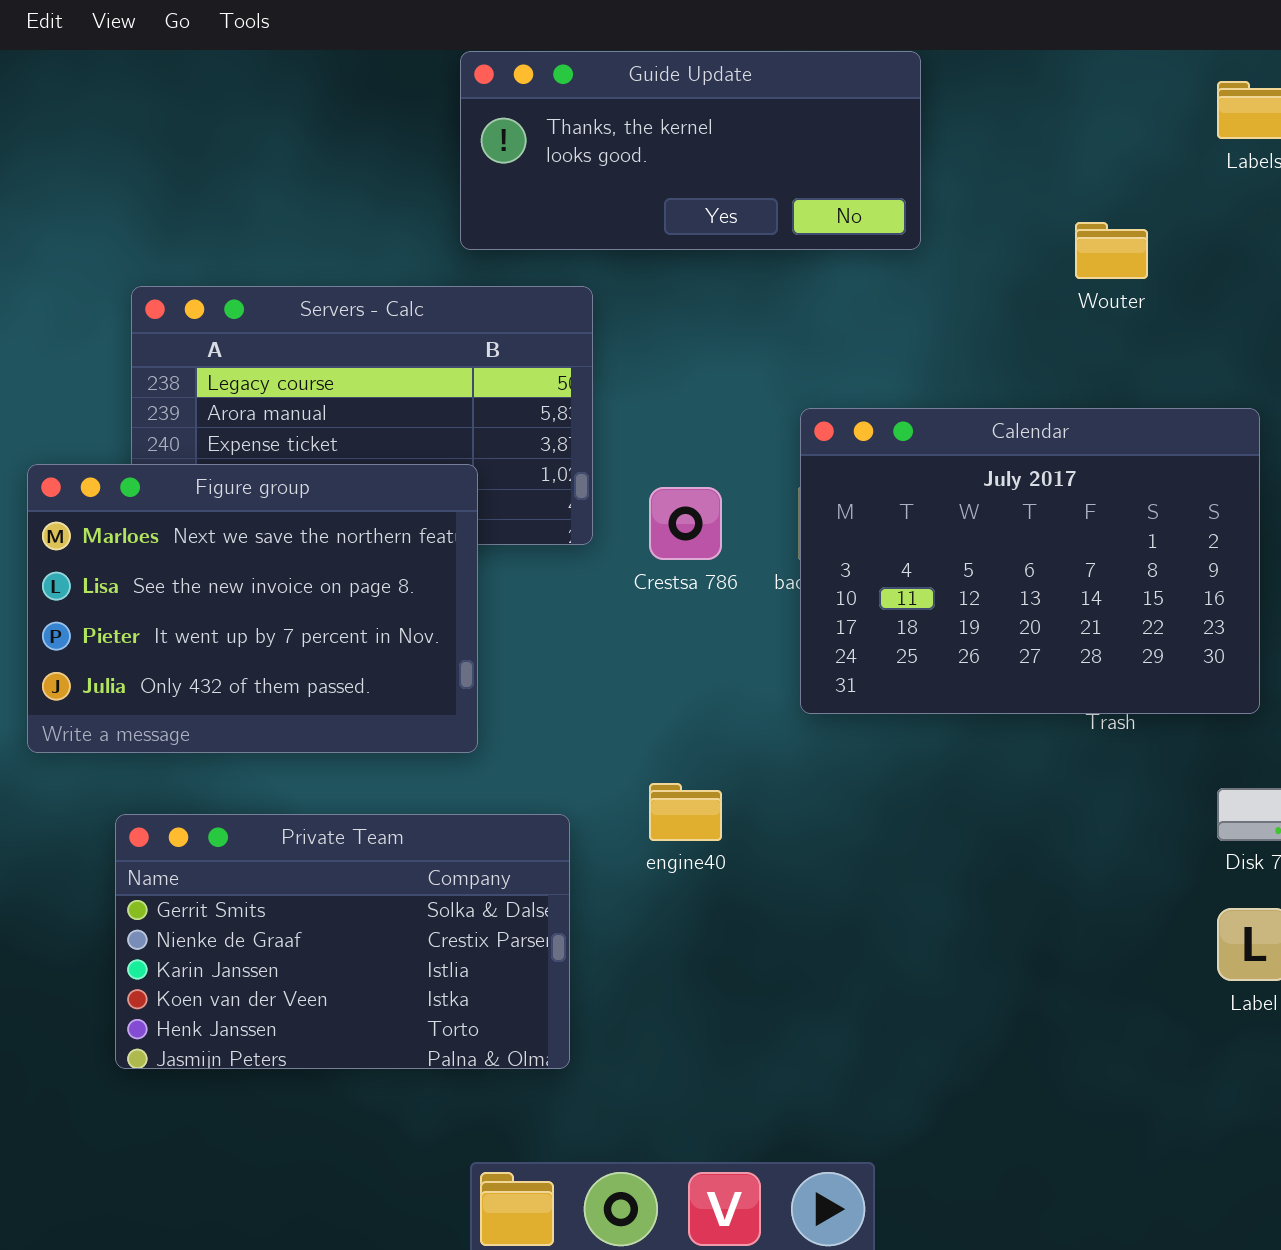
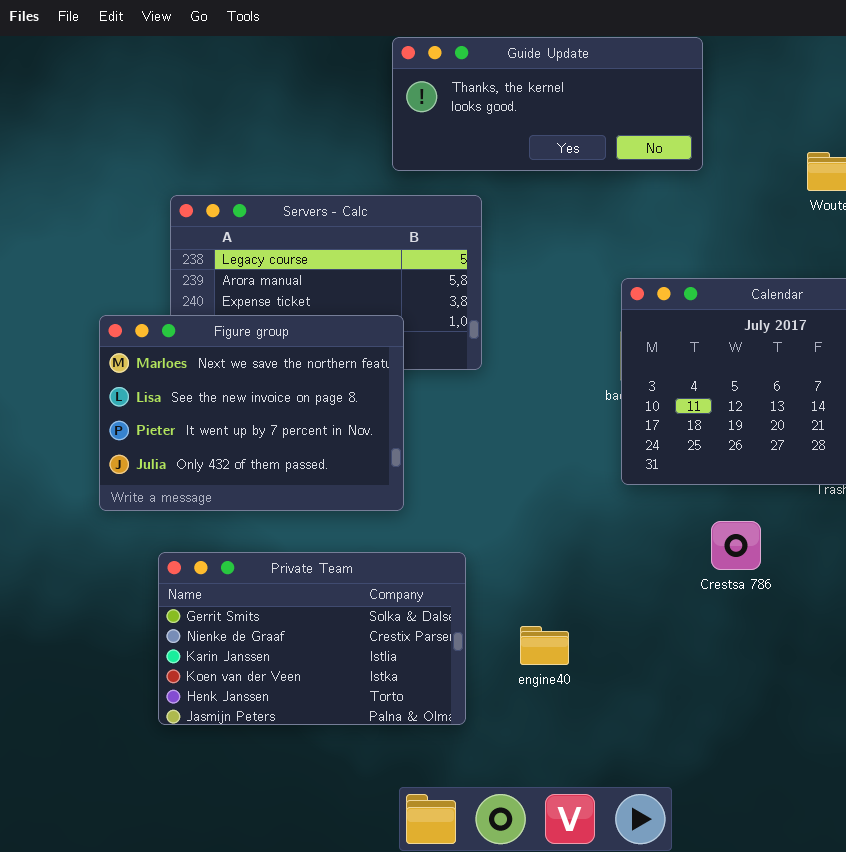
Crestsa 786: [649,487,722,560] -> [711,521,761,570], moved
engine40: [649,783,722,841] -> [520,626,569,665], moved

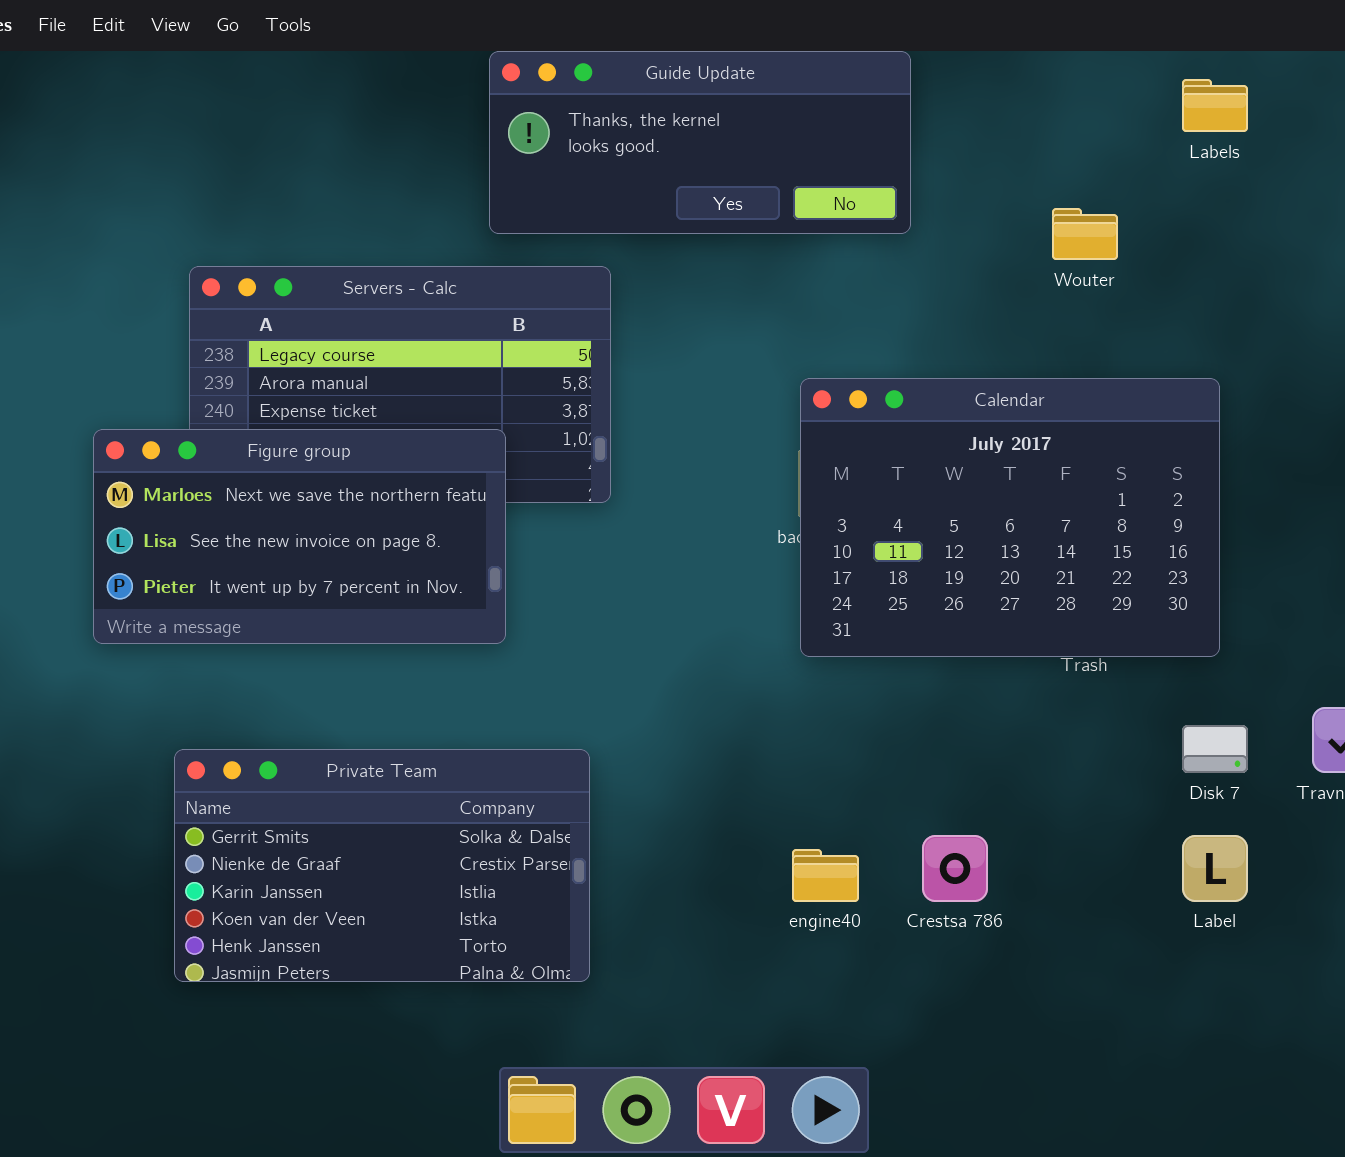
Figure group: [99,315,404,511] -> [93,429,506,644], resized
Crestsa 786: [711,521,761,570] -> [922,835,988,902], moved
engine40: [520,626,569,665] -> [792,849,859,902], moved

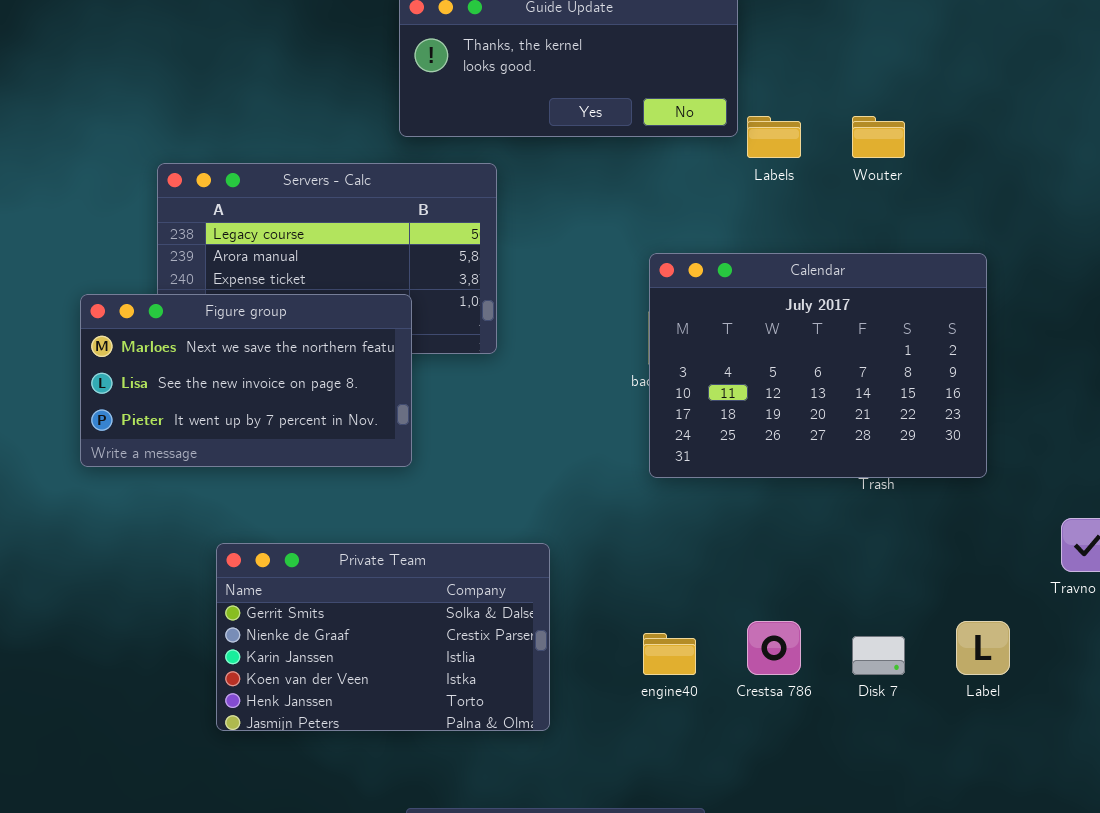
Labels: [1182,79,1248,132] -> [747,116,801,158], moved
Disk 7: [1182,725,1248,773] -> [852,636,905,675], moved
Private Team: [174,749,590,982] -> [216,543,550,731], moved

